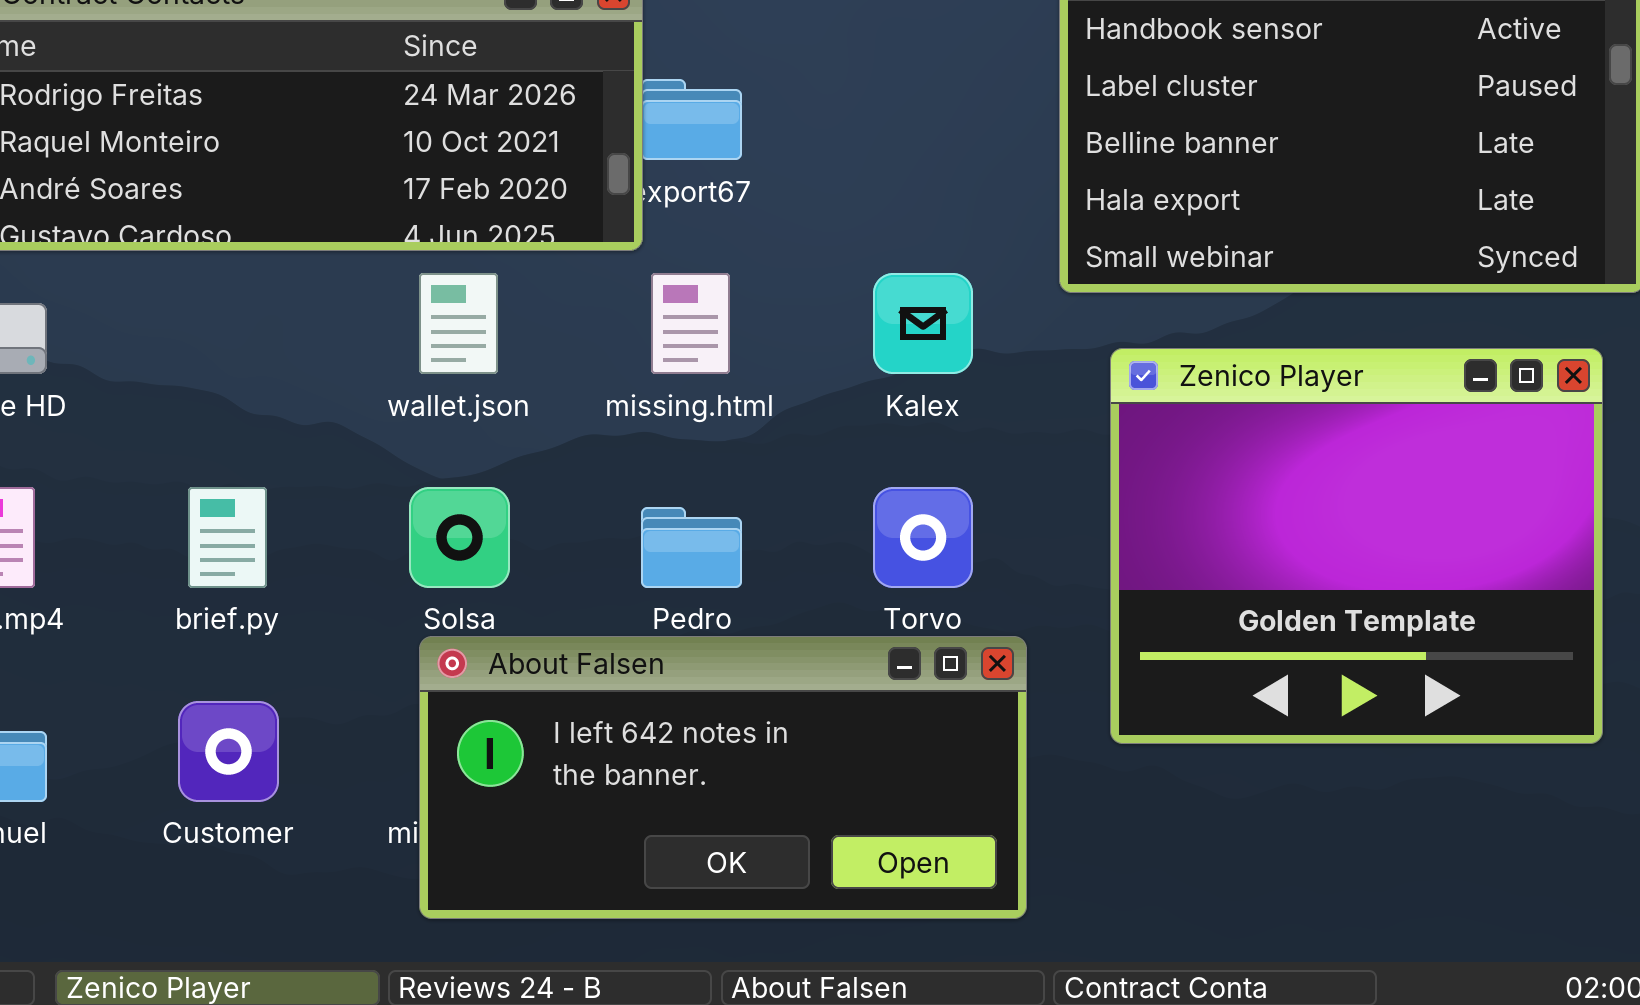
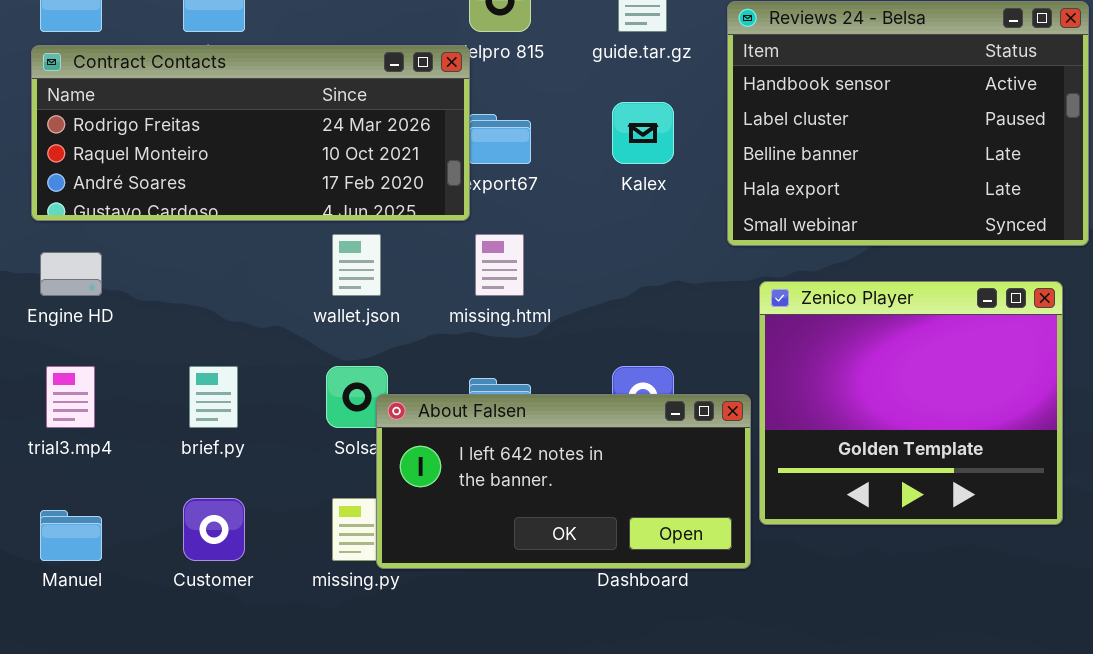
Kalex: [873,273,973,374] -> [612,102,674,164], moved
About Falsen: [419,636,1027,919] -> [376,394,751,569], moved

